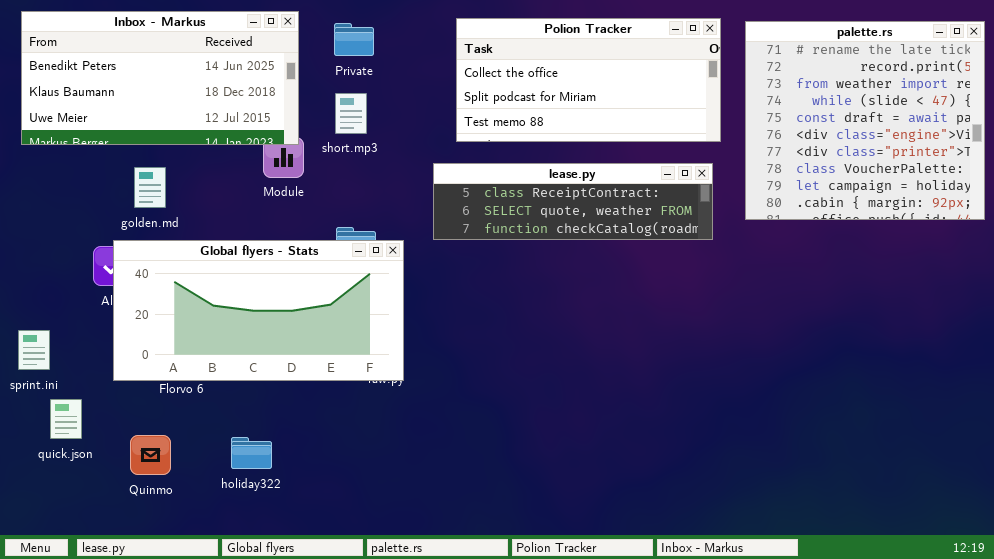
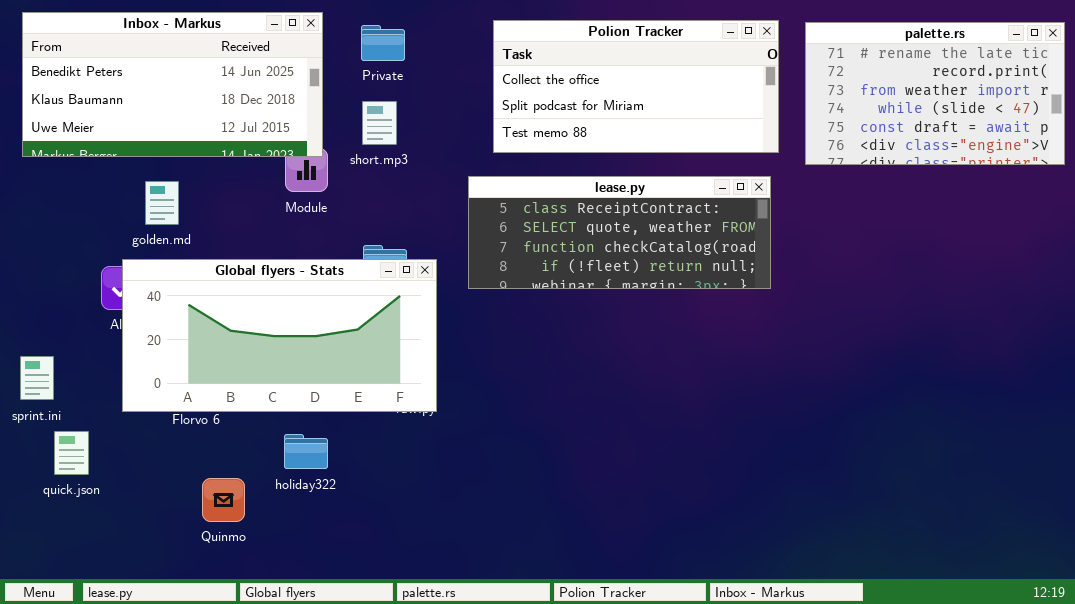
palette.rs: [745,21,985,220] -> [805,22,1065,165], resized
lease.py: [433,163,713,240] -> [468,176,771,289], resized
Quinmo: [130,435,171,475] -> [202,478,245,522], moved
holiday322: [231,437,272,469] -> [284,434,328,469], moved

